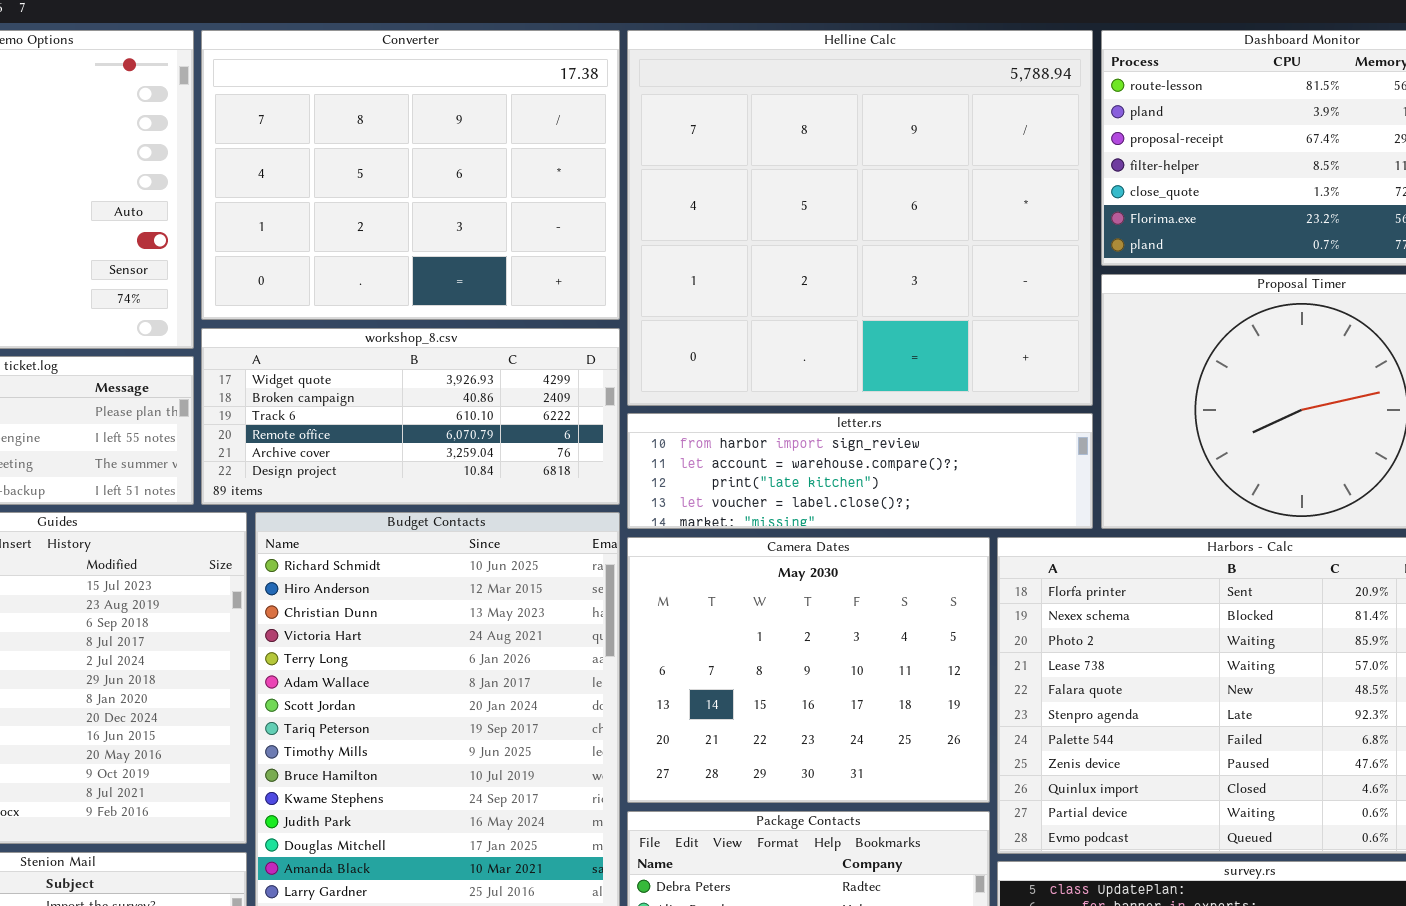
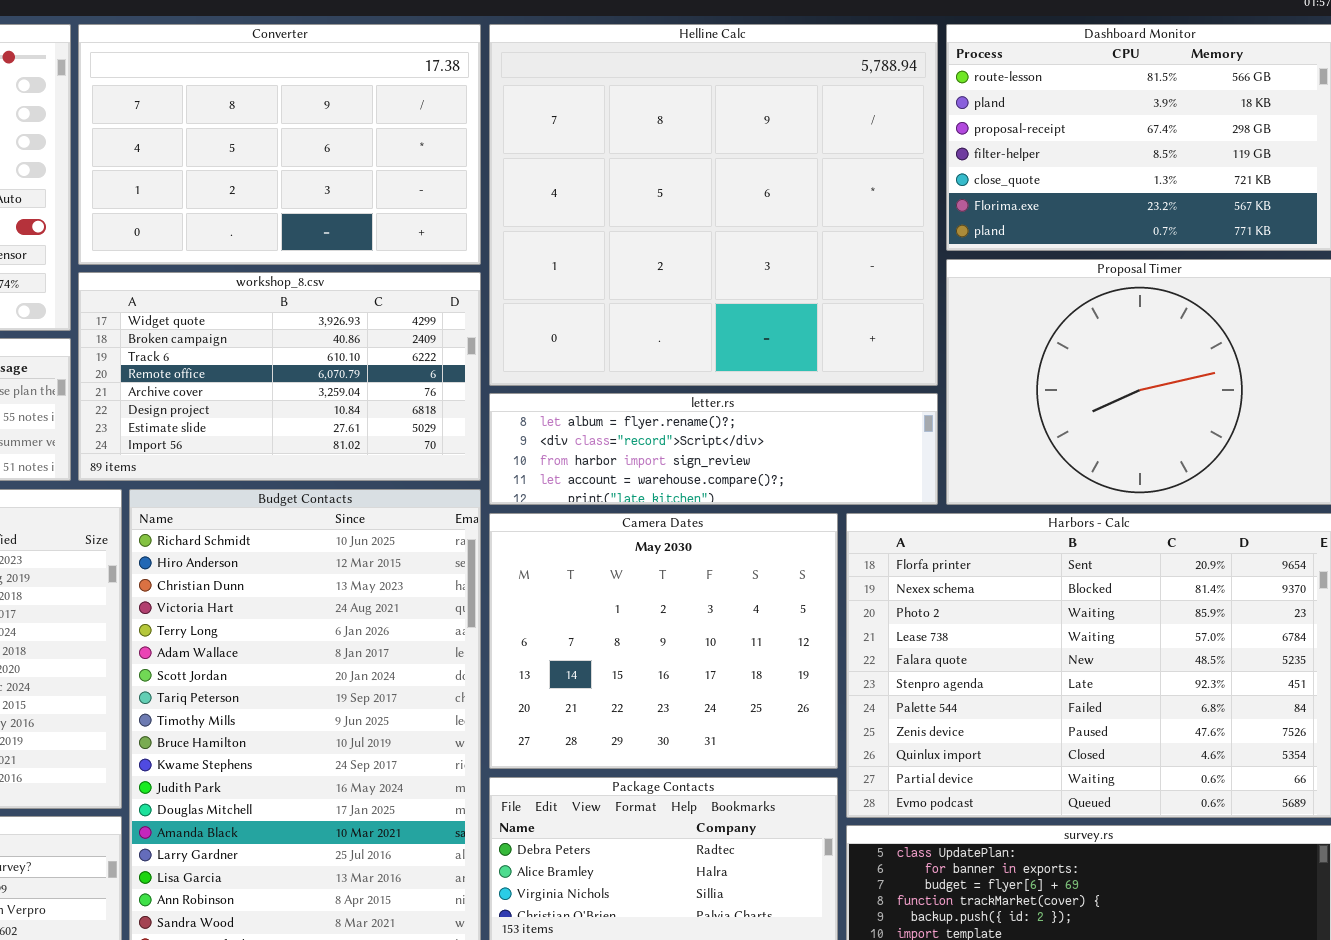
Converter: [201,30,620,320] -> [78,24,481,265], resized
workshop_8.csv: [201,328,620,505] -> [78,272,481,481], resized
letter.rs: [627,413,1093,529] -> [489,393,938,505], scrolled up 2 rows

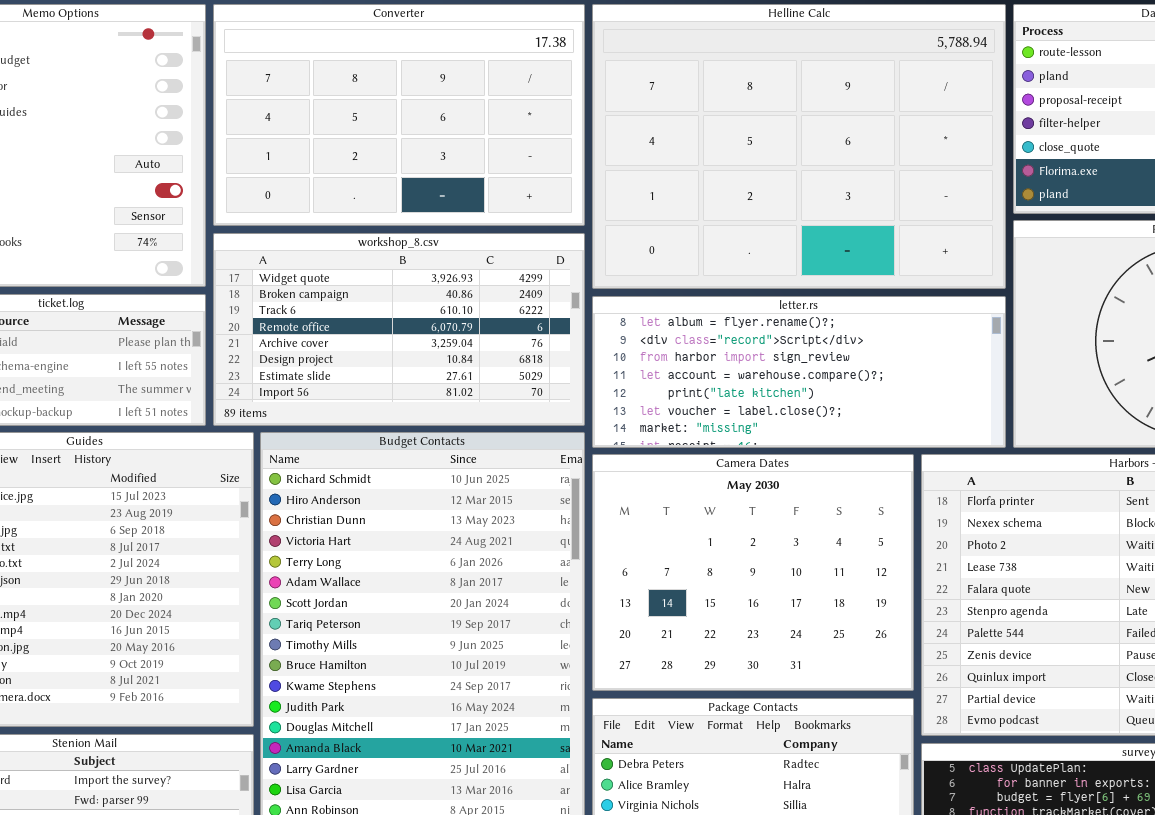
Helline Calc: [489,24,938,386] -> [592,4,1006,289], resized
letter.rs: [489,393,938,505] -> [592,296,1006,448], resized

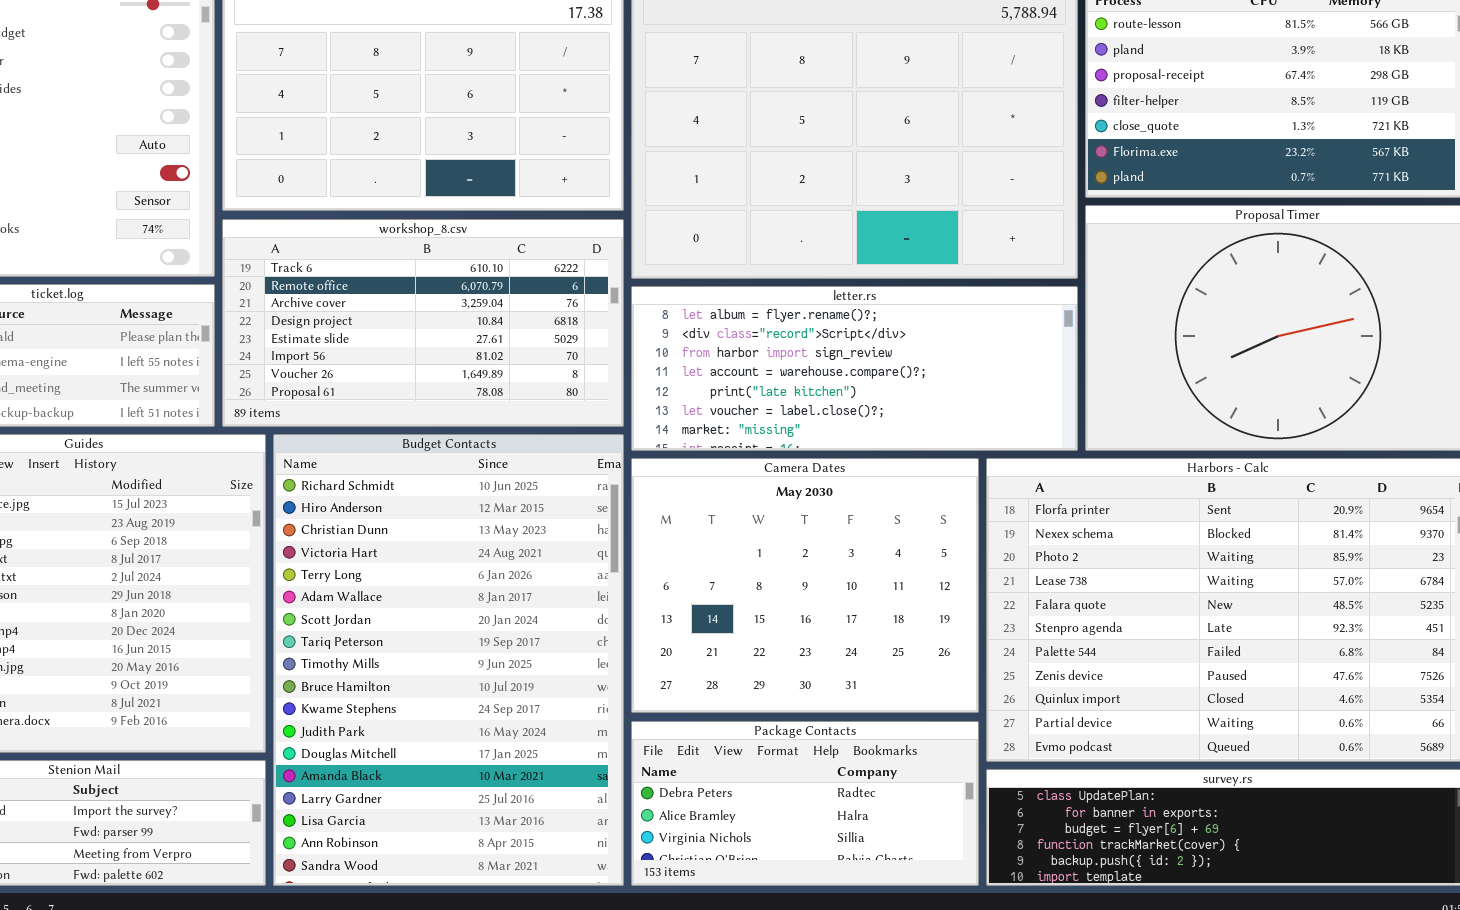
workshop_8.csv: [213,233,585,426] -> [222,219,624,427], scrolled down 2 rows

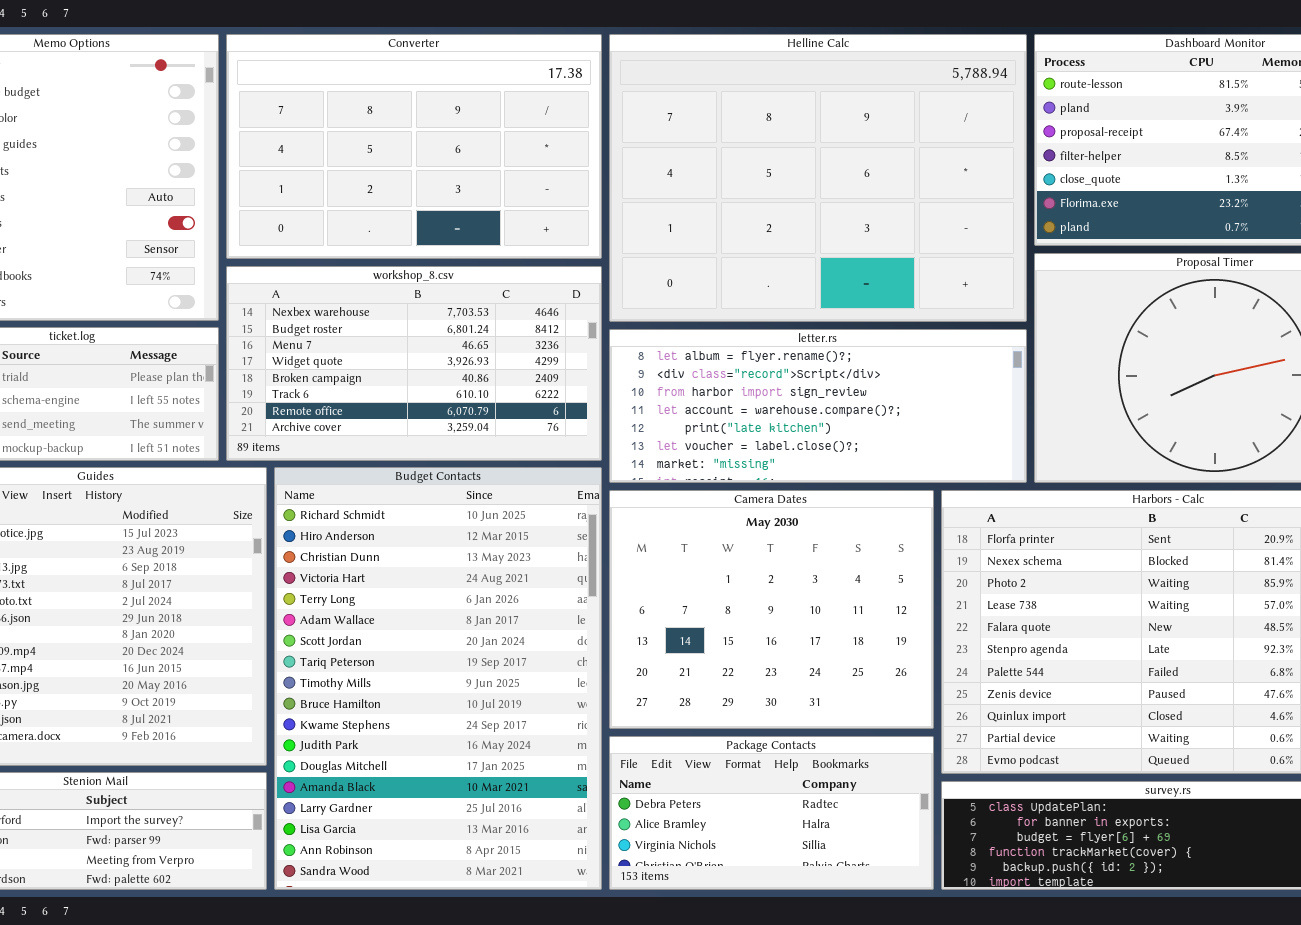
workshop_8.csv: [222,219,624,427] -> [226,266,602,461], scrolled up 5 rows

